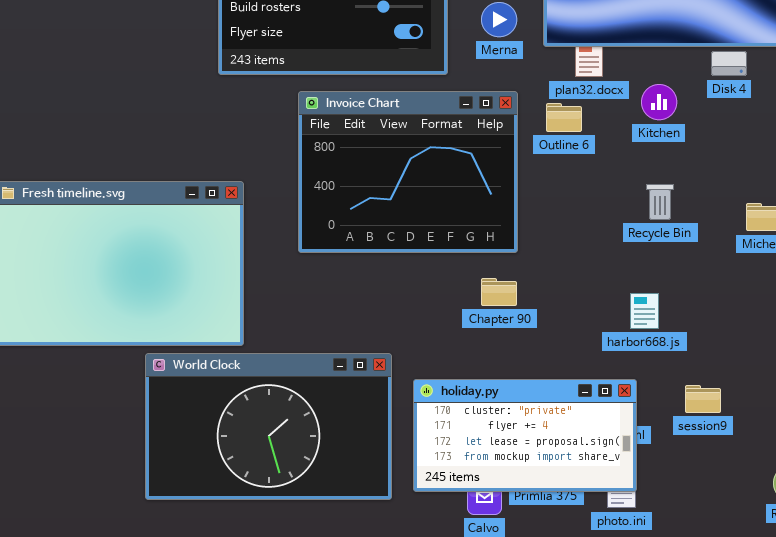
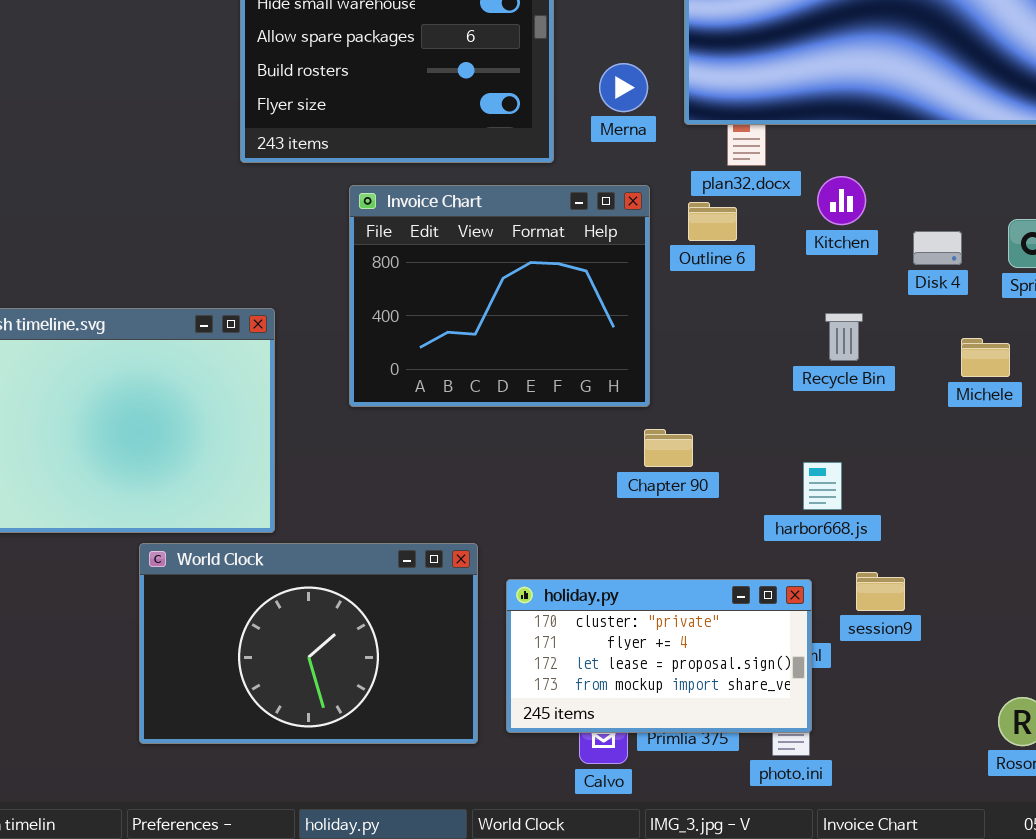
Disk 4: [711,51,747,76] -> [913,231,962,265], moved
Chapter 90: [481,278,517,306] -> [644,429,693,467], moved
session9: [685,385,721,413] -> [856,572,905,611], moved

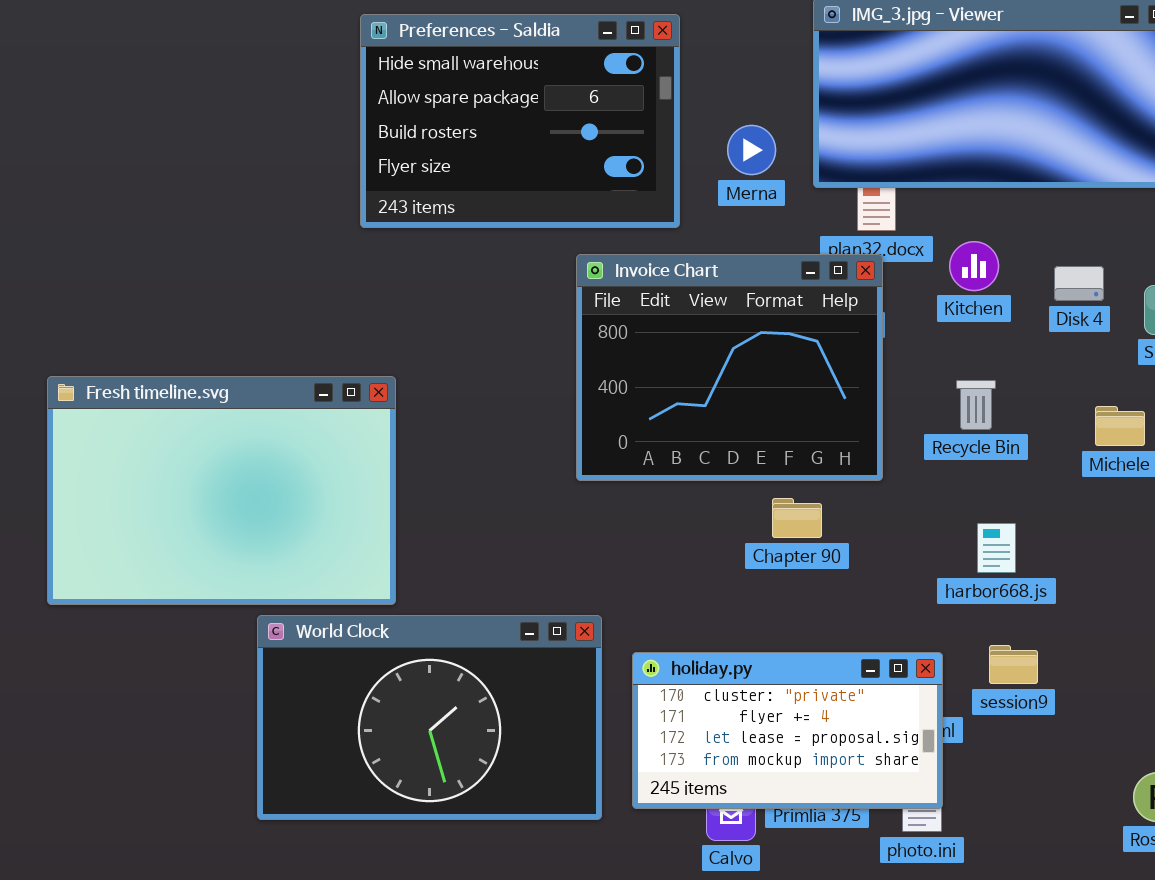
Invoice Chart: [349,185,650,407] -> [576,254,883,481], moved
Disk 4: [913,231,962,265] -> [1054,266,1104,301], moved
harbor668.js: [803,462,842,510] -> [977,523,1016,573], moved

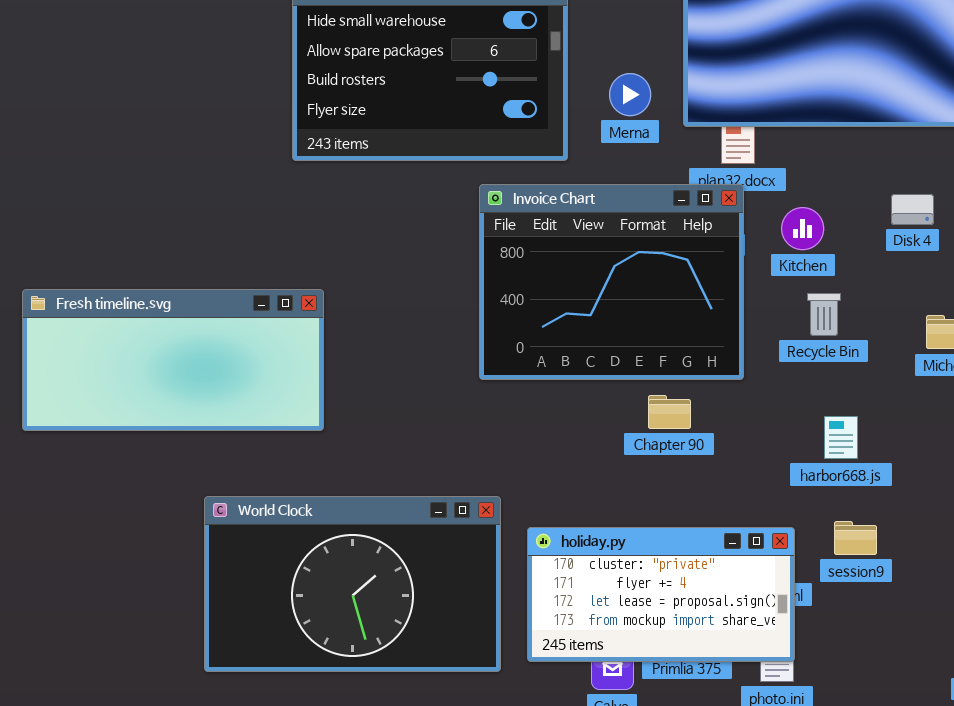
Kitchen: [949,241,999,291] -> [781,207,824,250], moved
Fresh timeline.svg: [47,376,396,605] -> [22,289,324,431], resized

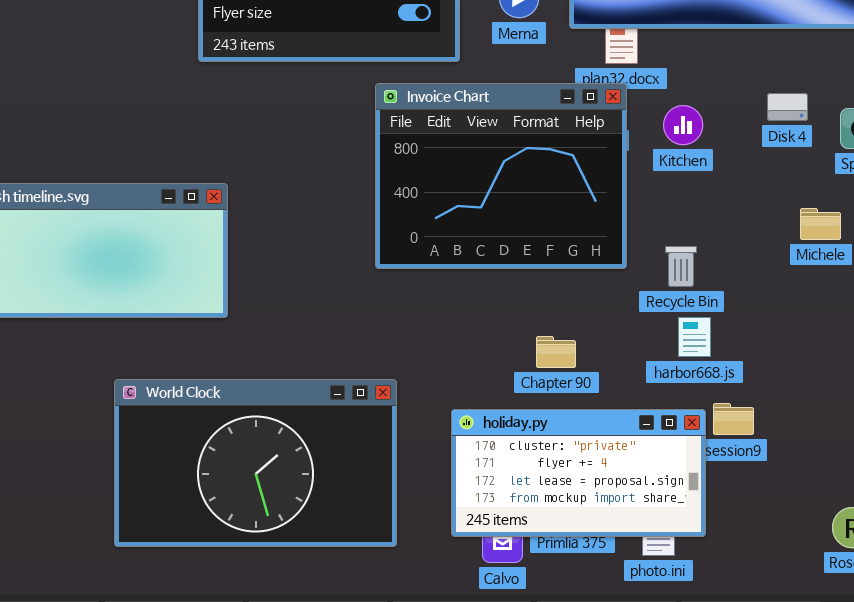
Recycle Bin: [807,293,841,336] -> [665,246,697,287], moved
Chapter 90: [648,395,691,429] -> [536,336,576,368], moved
harbor668.js: [824,416,858,459] -> [678,317,711,357], moved
holiday.py: [527,527,795,662] -> [451,409,706,537], moved

